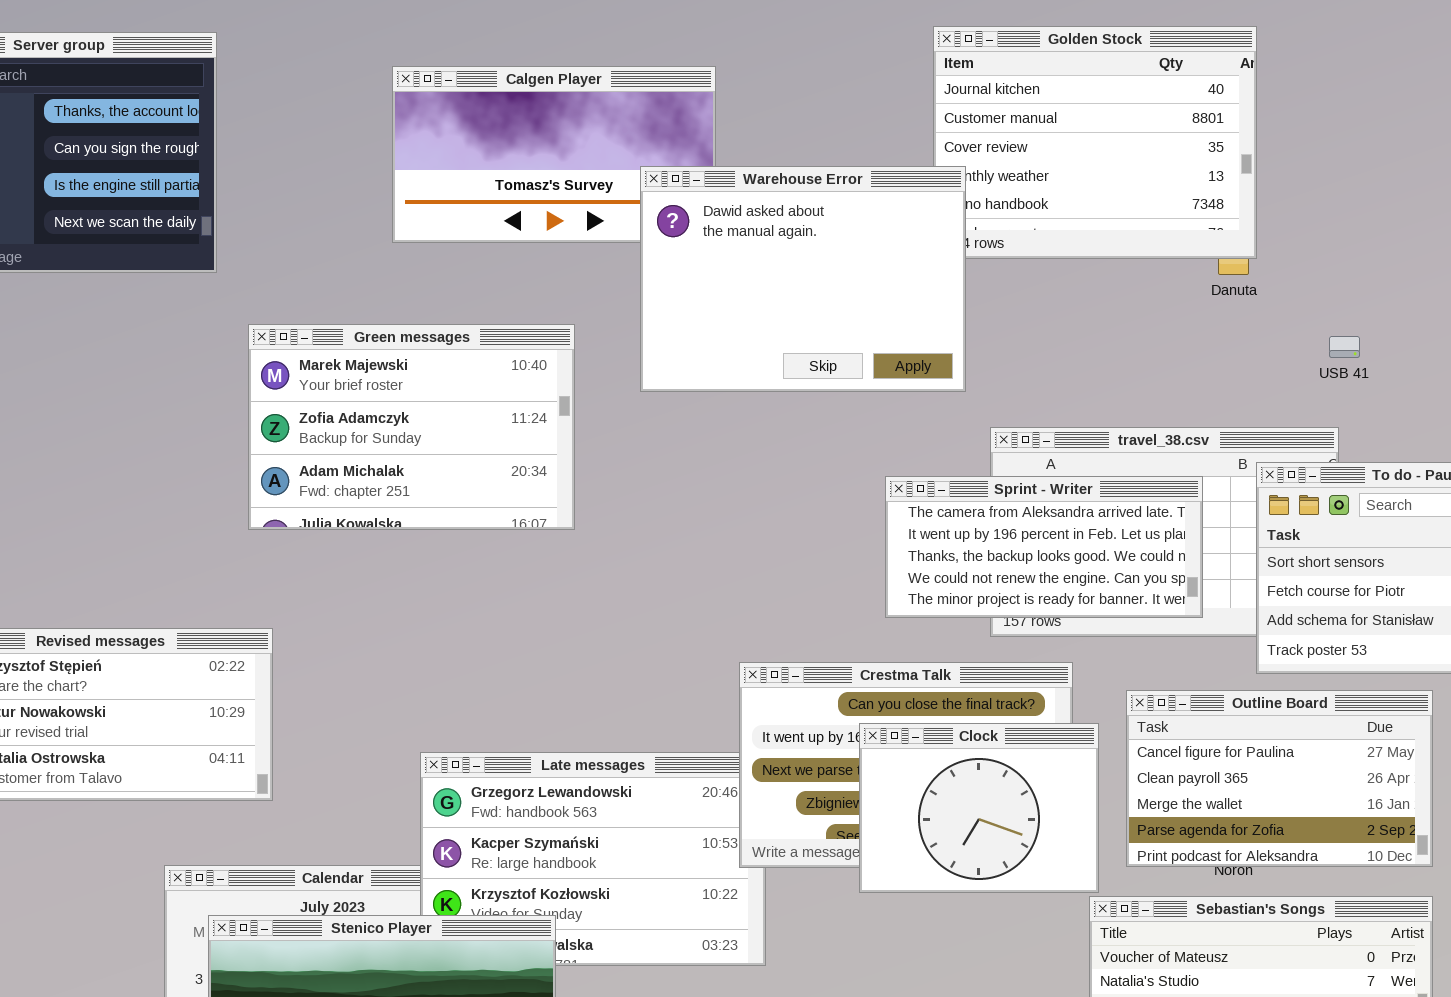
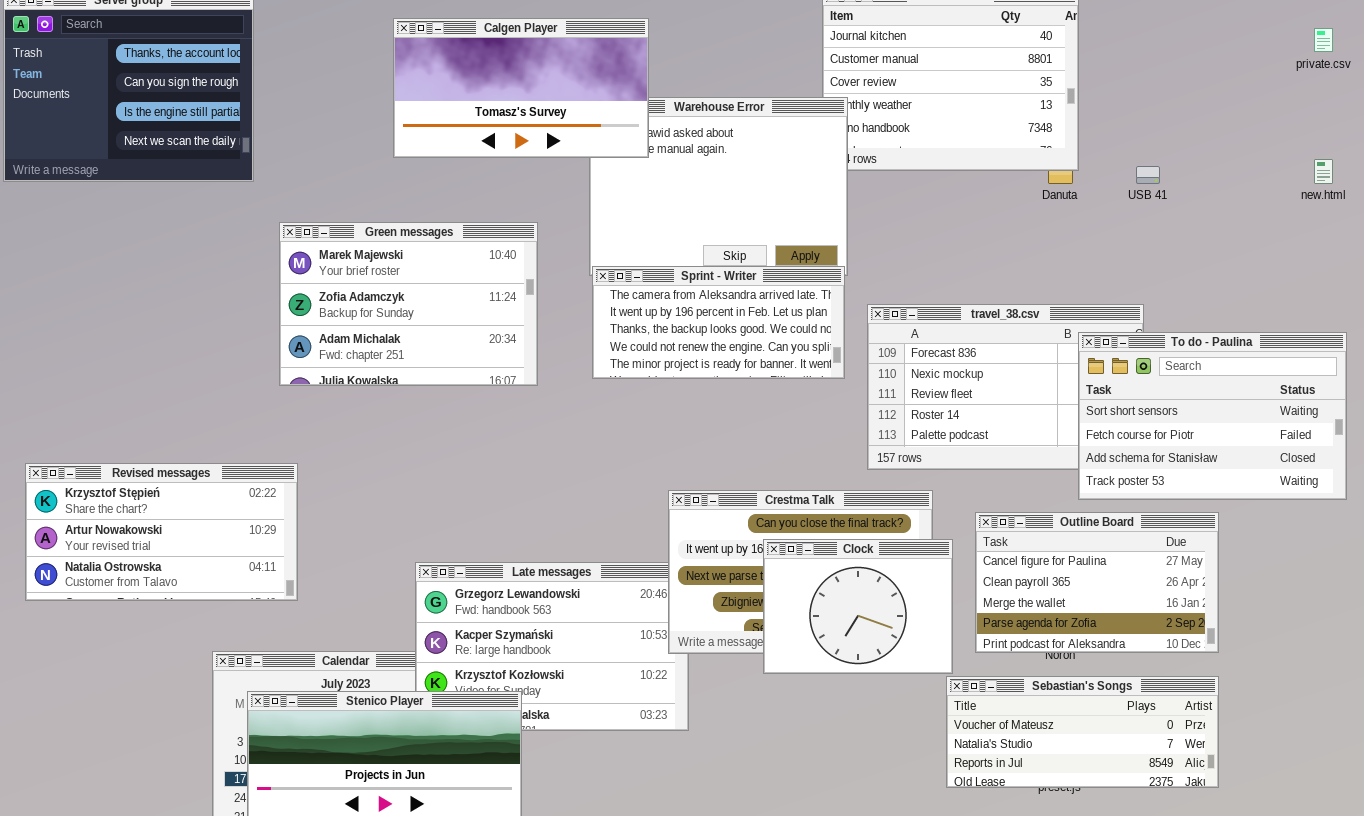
Calgen Player: [392,66,716,243] -> [393,18,649,158], raised
USB 41: [1329,336,1360,358] -> [1136,166,1160,184], moved
Sprint - Writer: [885,476,1203,618] -> [592,266,845,379], moved

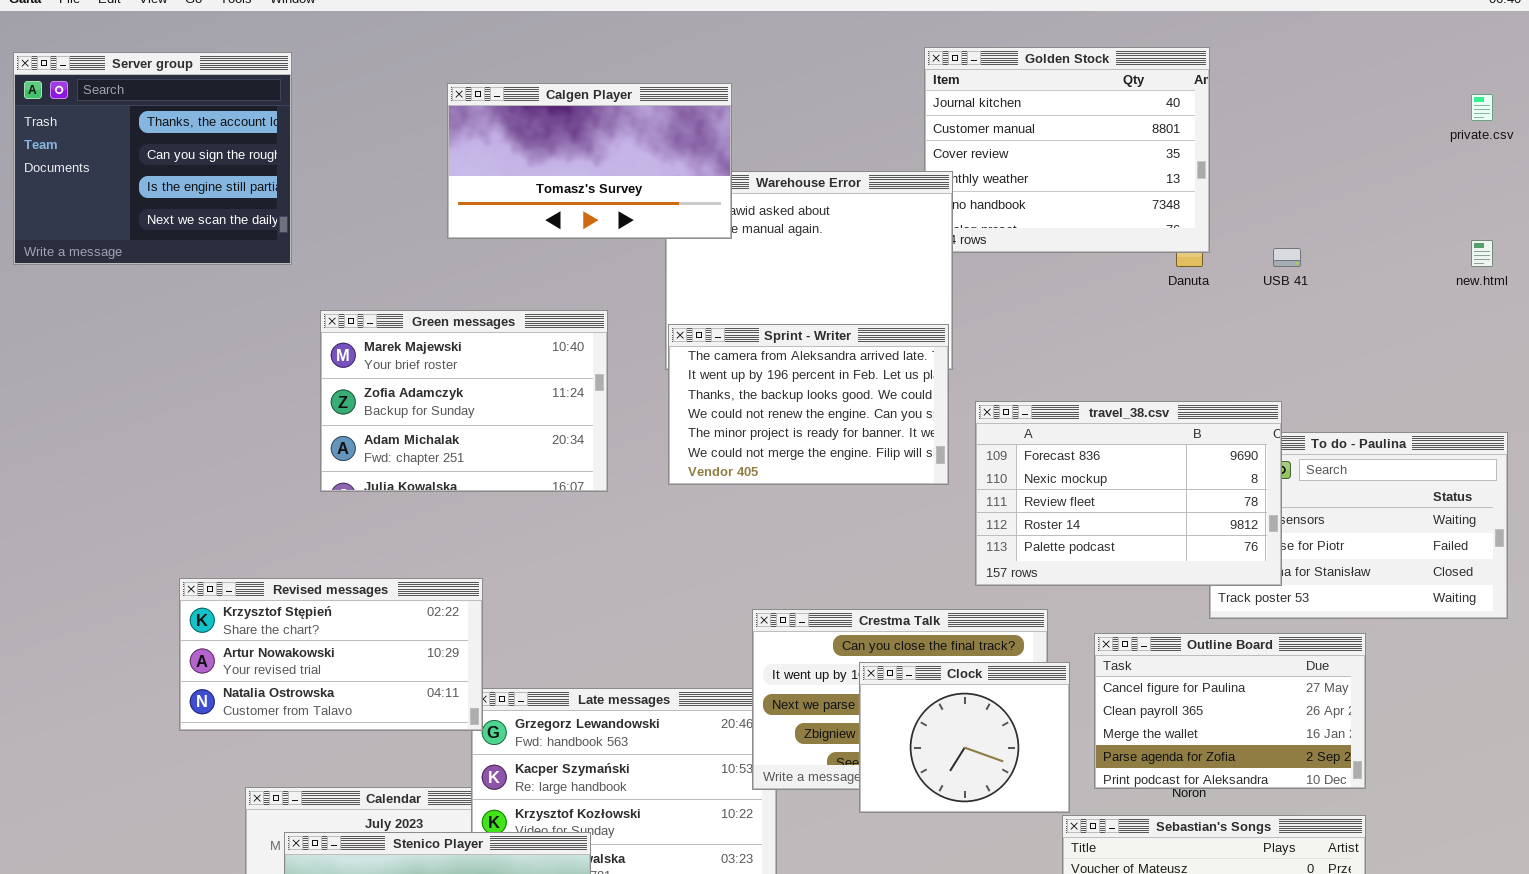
Sprint - Writer: [592,266,845,379] -> [668,324,949,485], resized
travel_38.csv: [867,304,1144,470] -> [975,401,1282,586], raised
Revised messages: [25,463,298,601] -> [179,578,483,731], moved

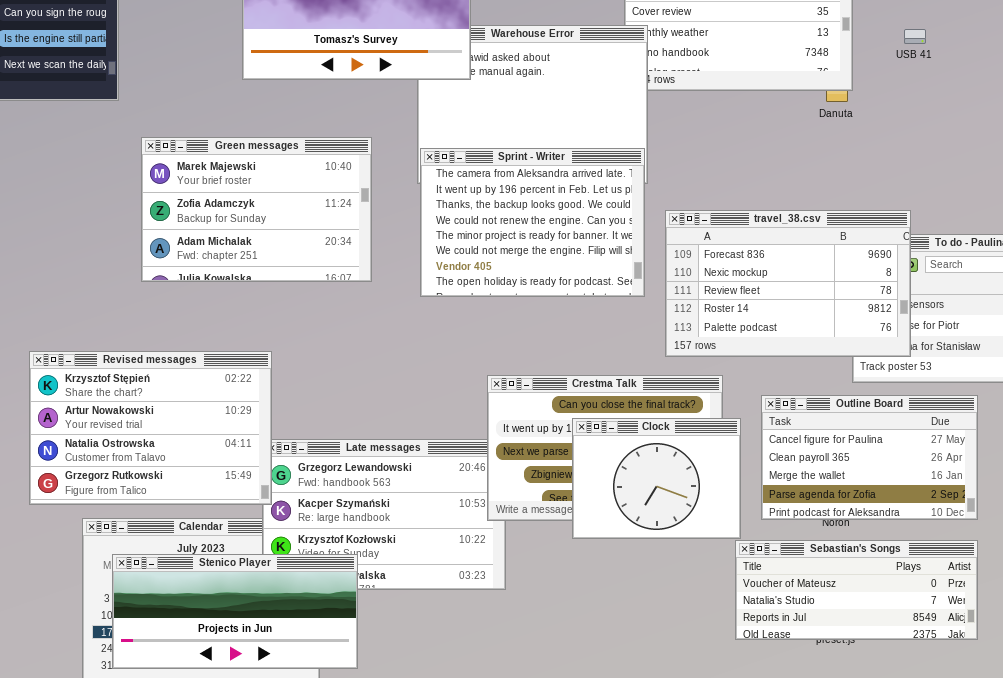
USB 41: [1273,248,1301,267] -> [904,29,926,44], moved
Sprint - Writer: [668,324,949,485] -> [420,148,645,297], resized
Revised messages: [179,578,483,731] -> [29,351,272,505], resized

